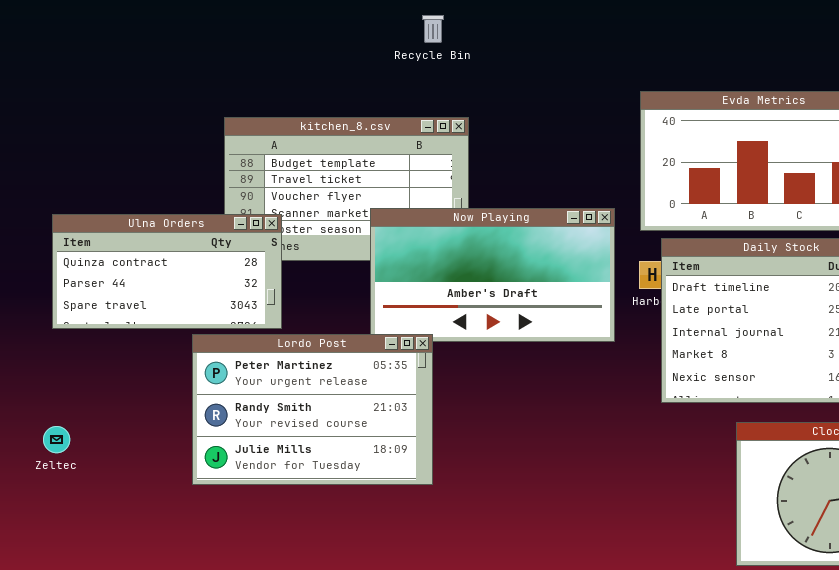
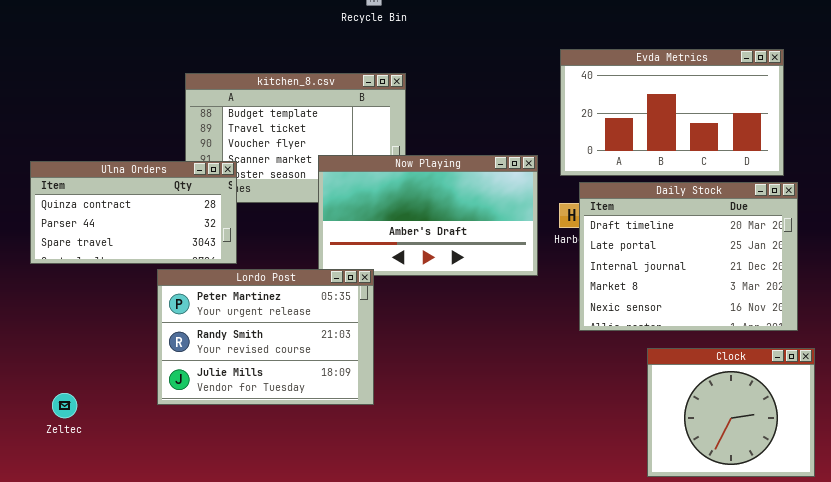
Zeltec: [43,426,70,453] -> [52,393,77,418], moved

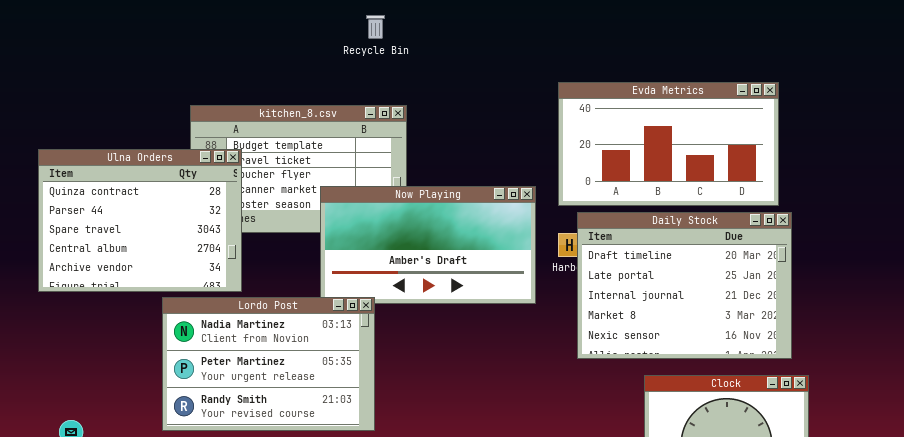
Ulna Orders: [30,161,237,264] -> [38,149,242,292], resized
Lordo Post: [157,269,374,405] -> [162,297,375,431], scrolled up 1 row

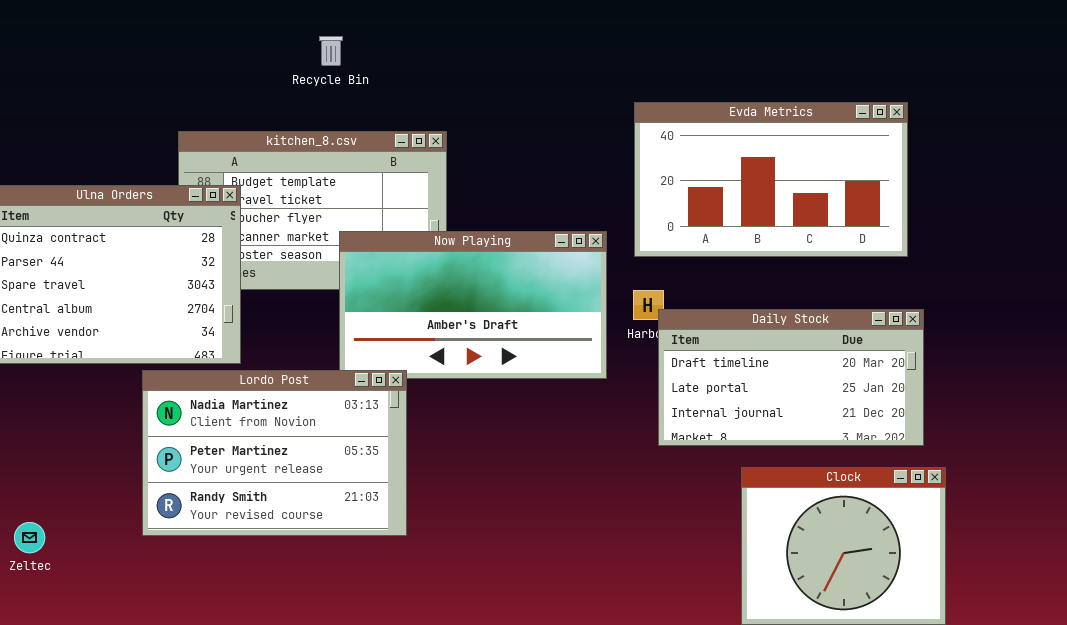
Recycle Bin: [366,15,385,39] -> [319,36,343,66], moved
Daily Stock: [577,212,792,359] -> [658,309,924,446], resized

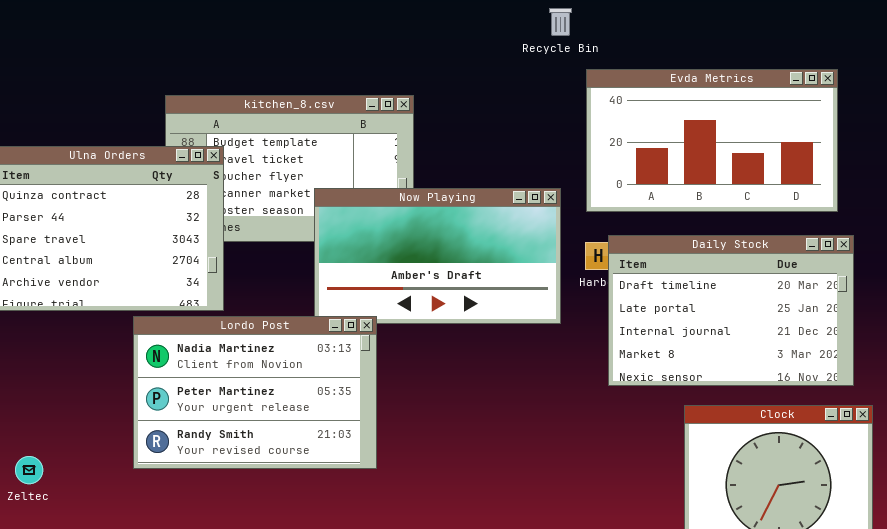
Recycle Bin: [319,36,343,66] -> [549,8,572,36], moved
Daily Stock: [658,309,924,446] -> [608,235,854,386], resized

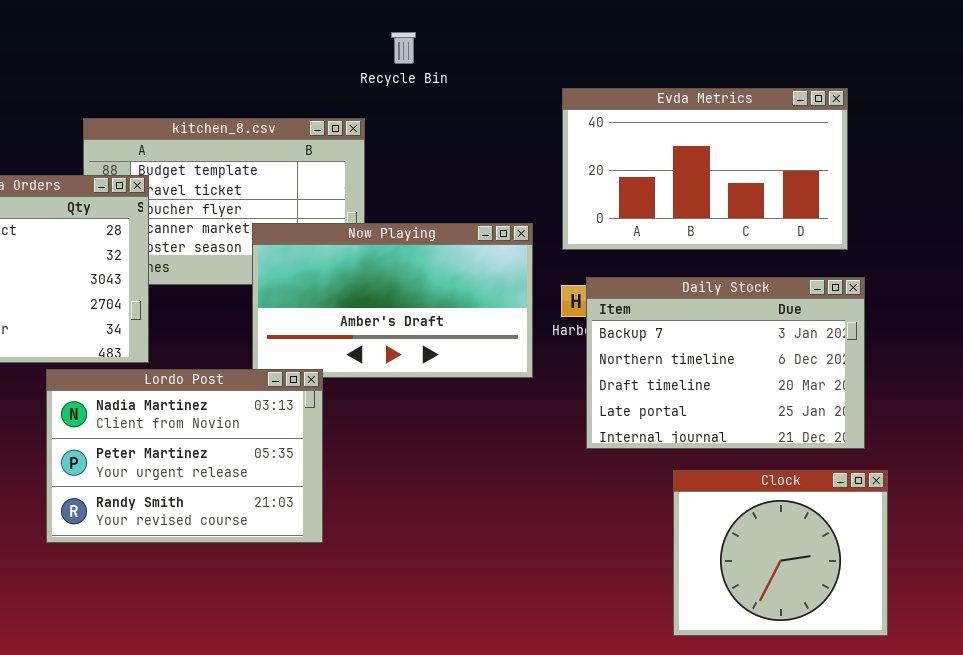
Recycle Bin: [549,8,572,36] -> [391,32,416,64], moved
Daily Stock: [608,235,854,386] -> [586,277,865,449], scrolled up 2 rows

